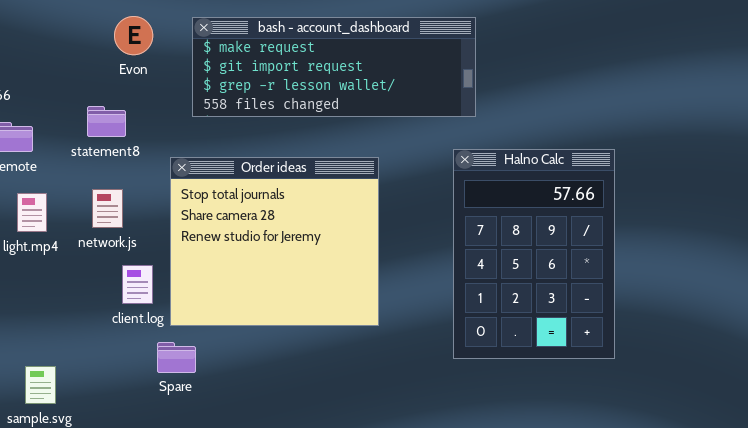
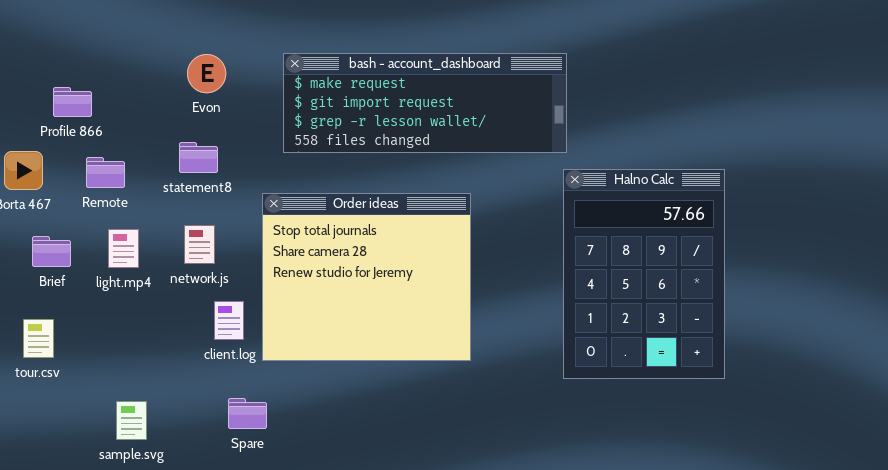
Evon: [114,16,153,55] -> [187,54,226,93], moved
Halno Calc: [453,149,615,359] -> [563,169,725,379], moved
Spare: [157,342,196,373] -> [228,398,267,429], moved

